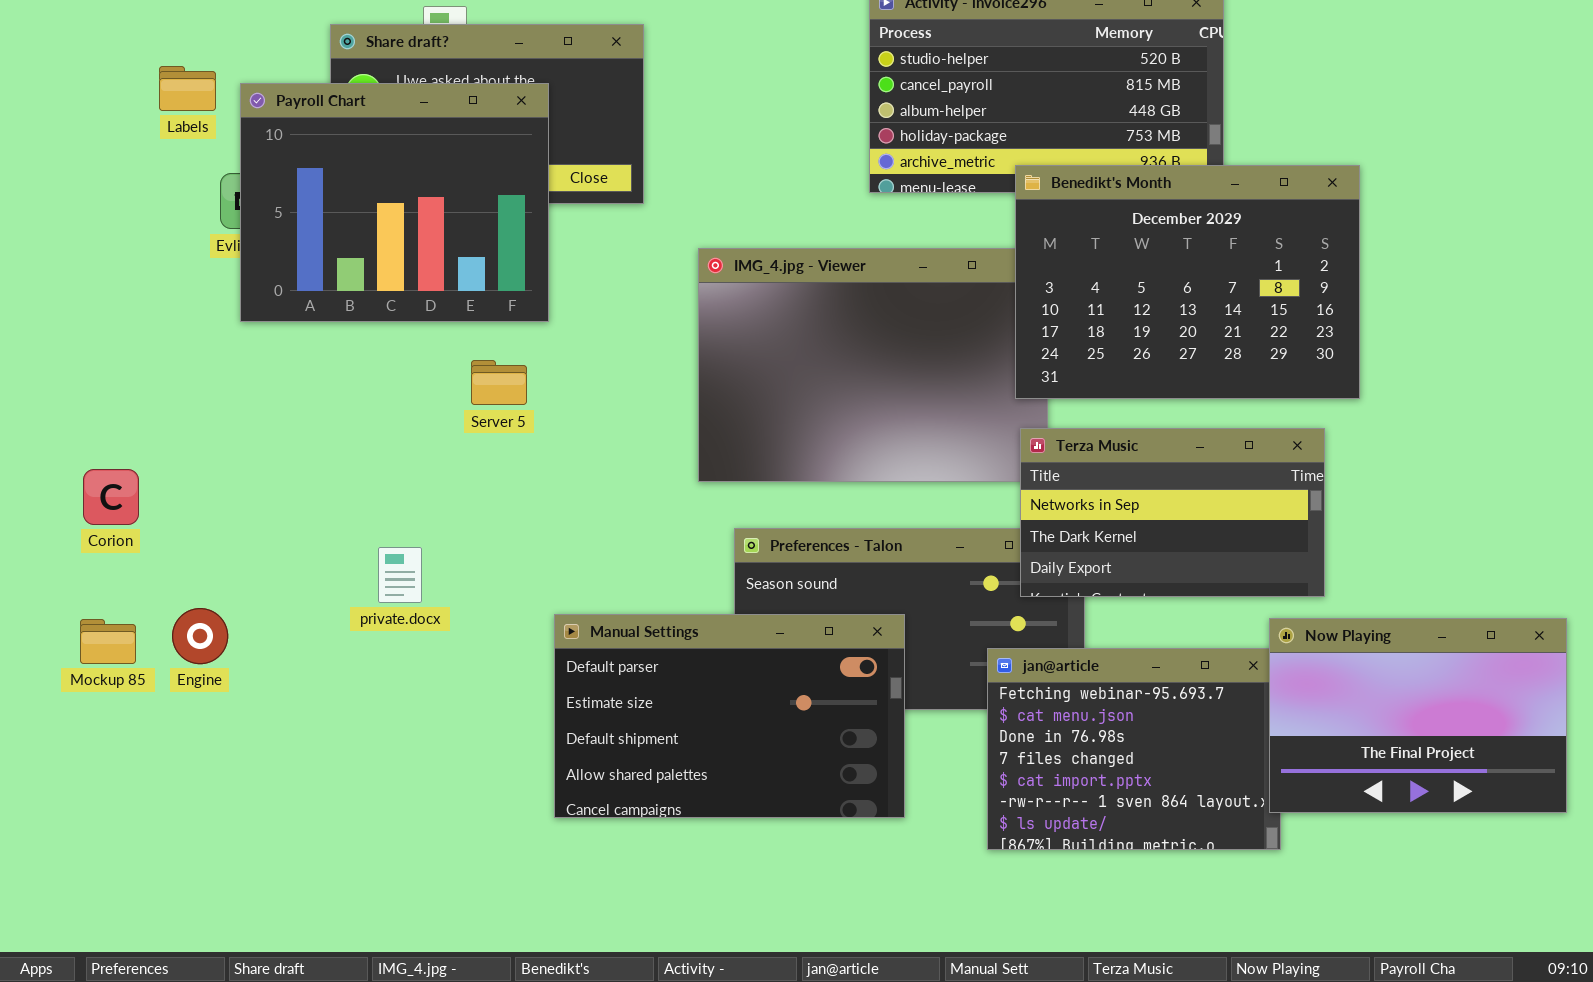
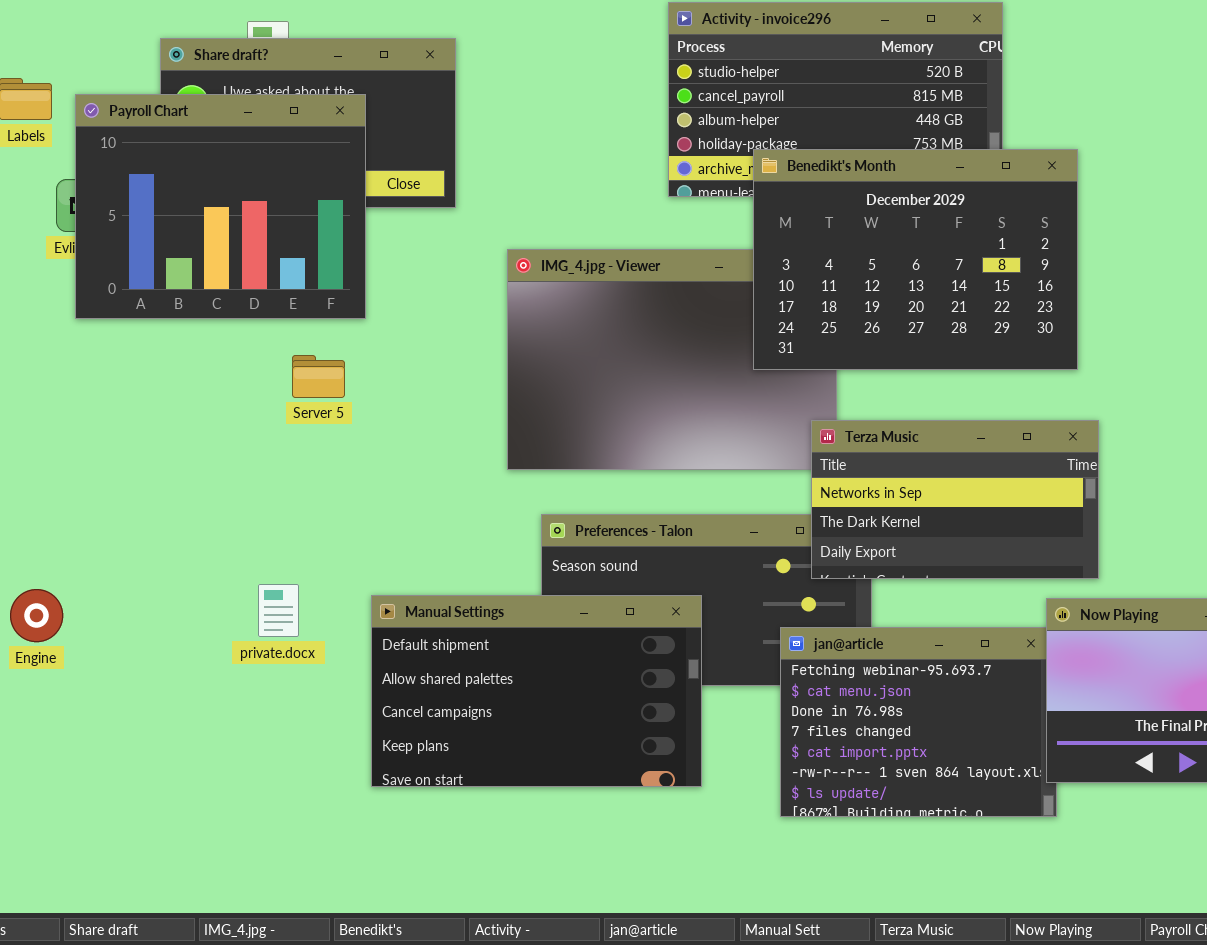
Benedikt's Month: [1015,165,1360,399] -> [753,149,1078,370], moved
private.docx: [378,547,422,603] -> [258,584,299,637], moved
Manual Settings: [554,614,905,818] -> [371,595,702,787], scrolled down 2 rows

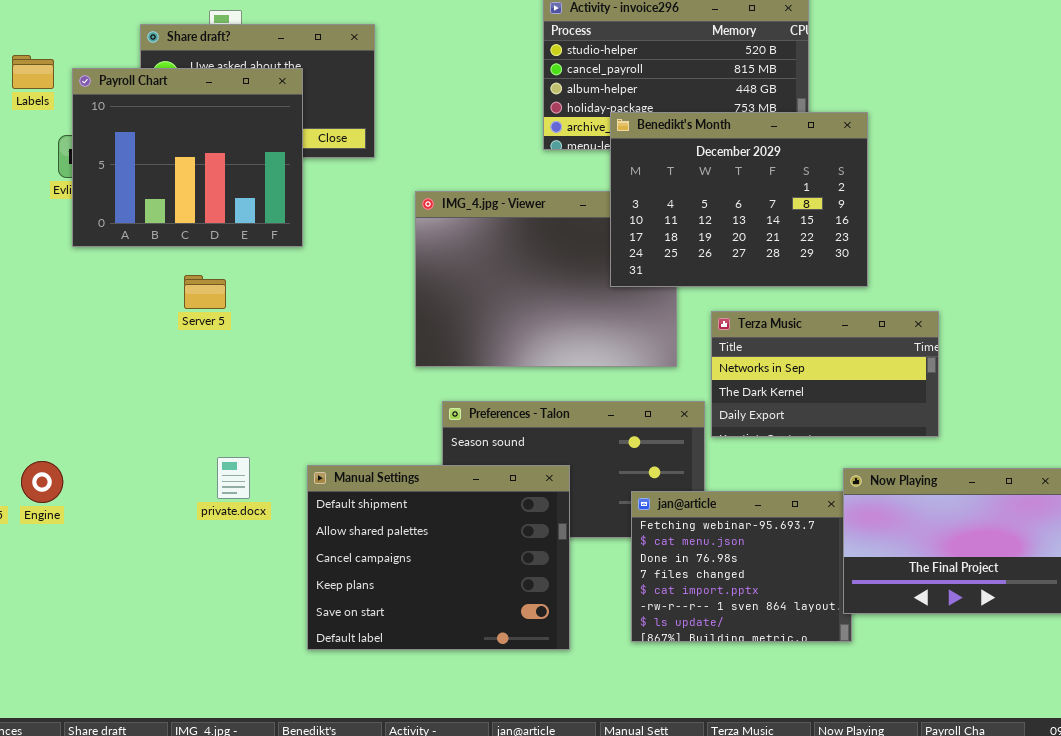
Server 5: [292,355,345,398] -> [184,275,226,309], moved
Terza Music: [811,420,1099,579] -> [711,311,939,437], moved
Manual Settings: [371,595,702,787] -> [307,465,570,650], resized

